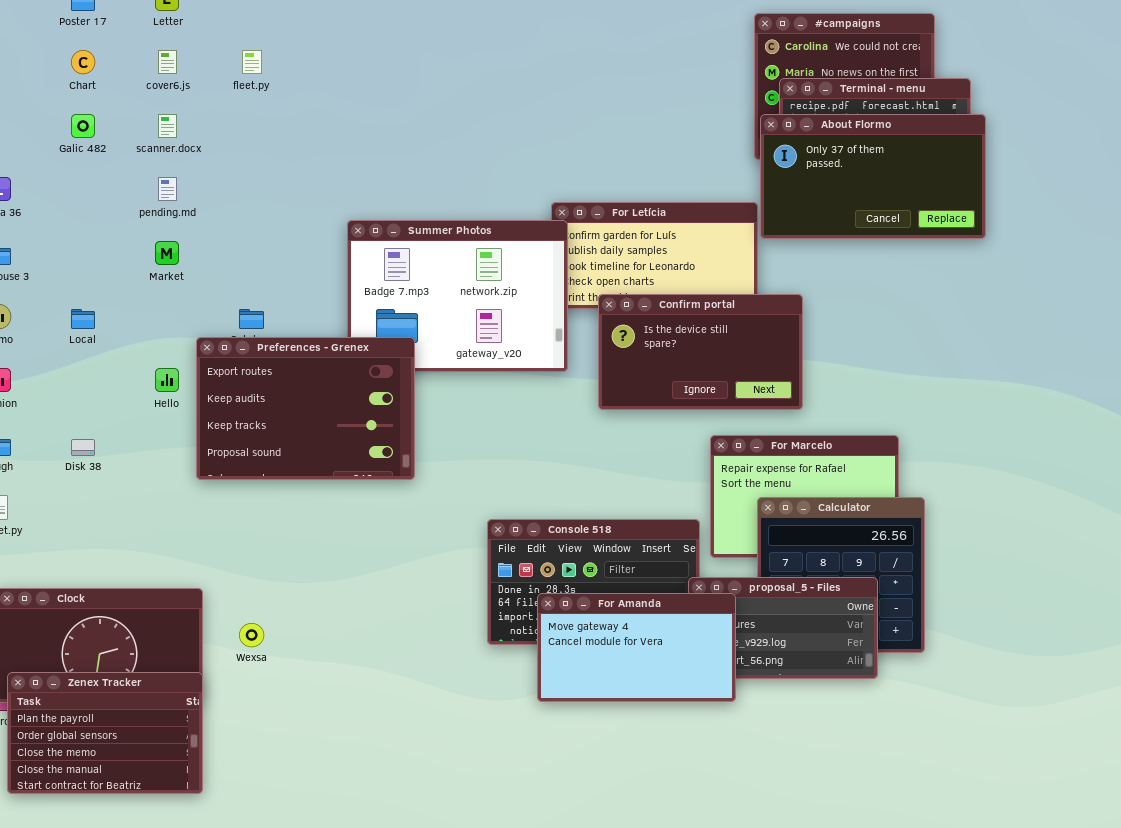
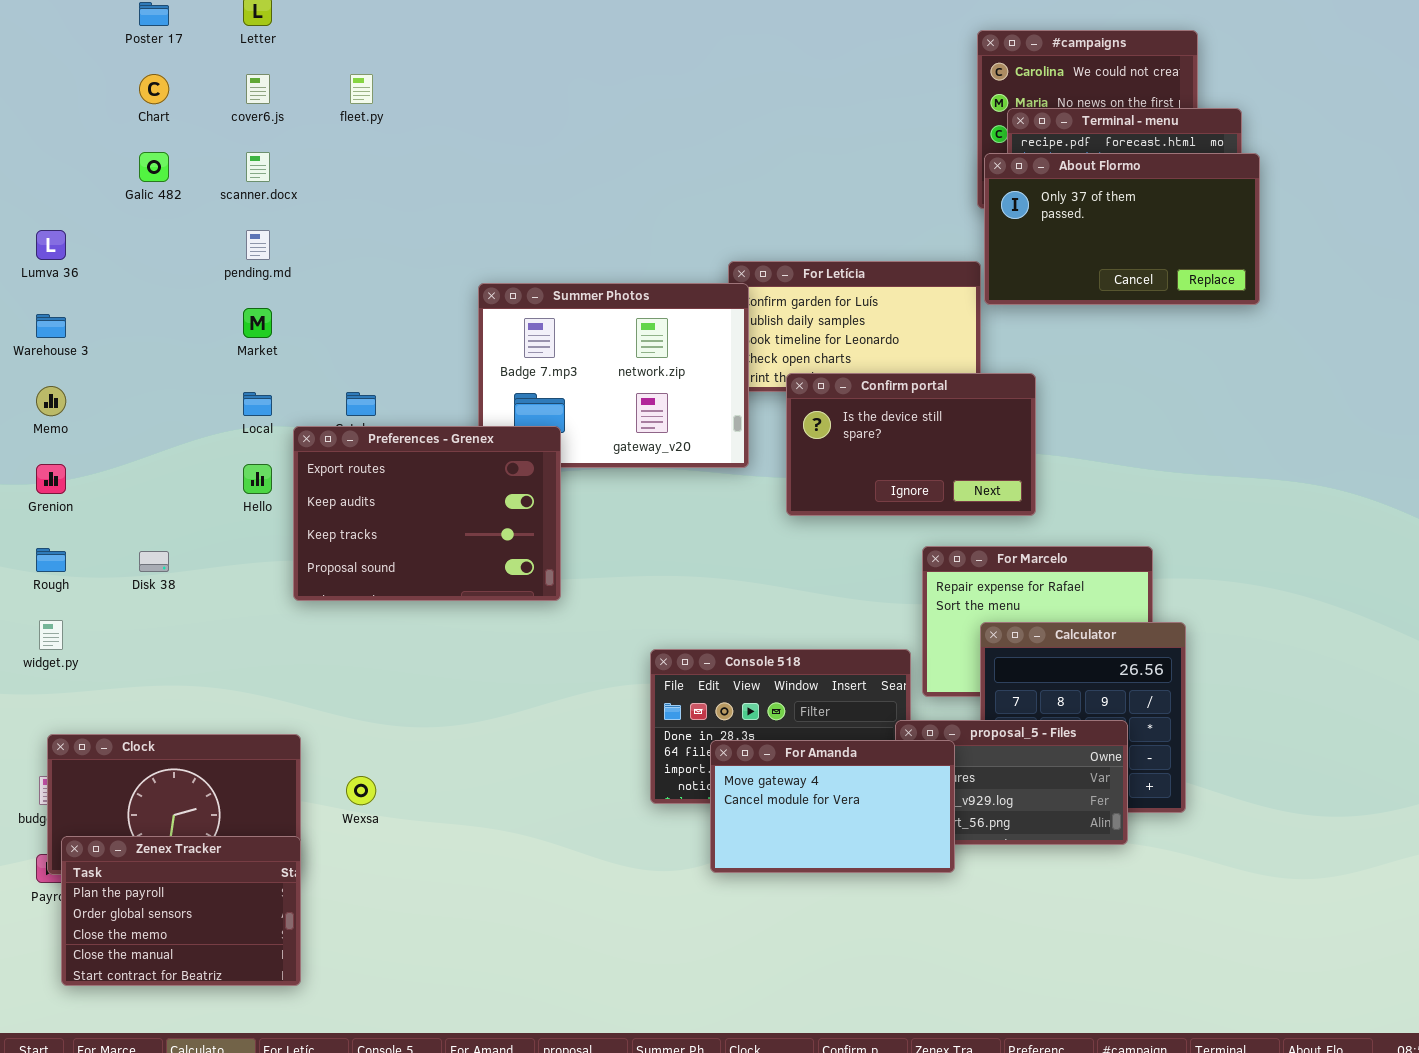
Local: [71,309,95,329] -> [243,392,272,416], moved

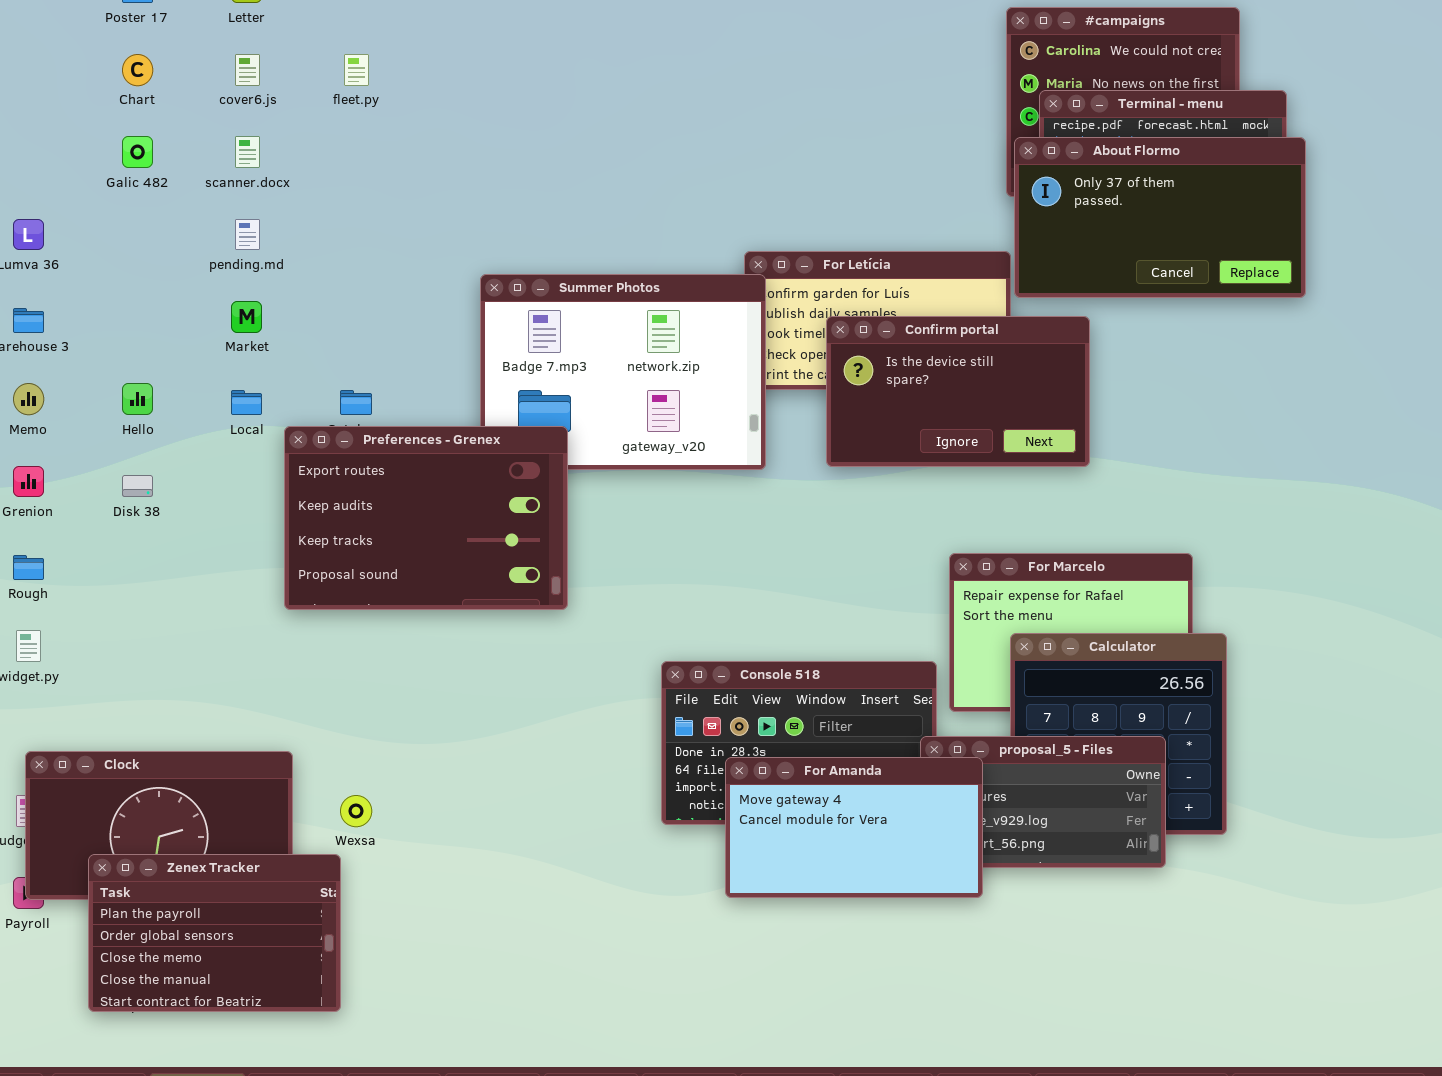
Confirm portal: [786,373,1036,516] -> [826,316,1090,467], moved
Hello: [243,464,272,494] -> [122,383,153,415], moved
Disk 38: [139,551,169,572] -> [122,475,153,497], moved
Zenex Tracker: [61,836,301,986] -> [88,854,341,1012], moved

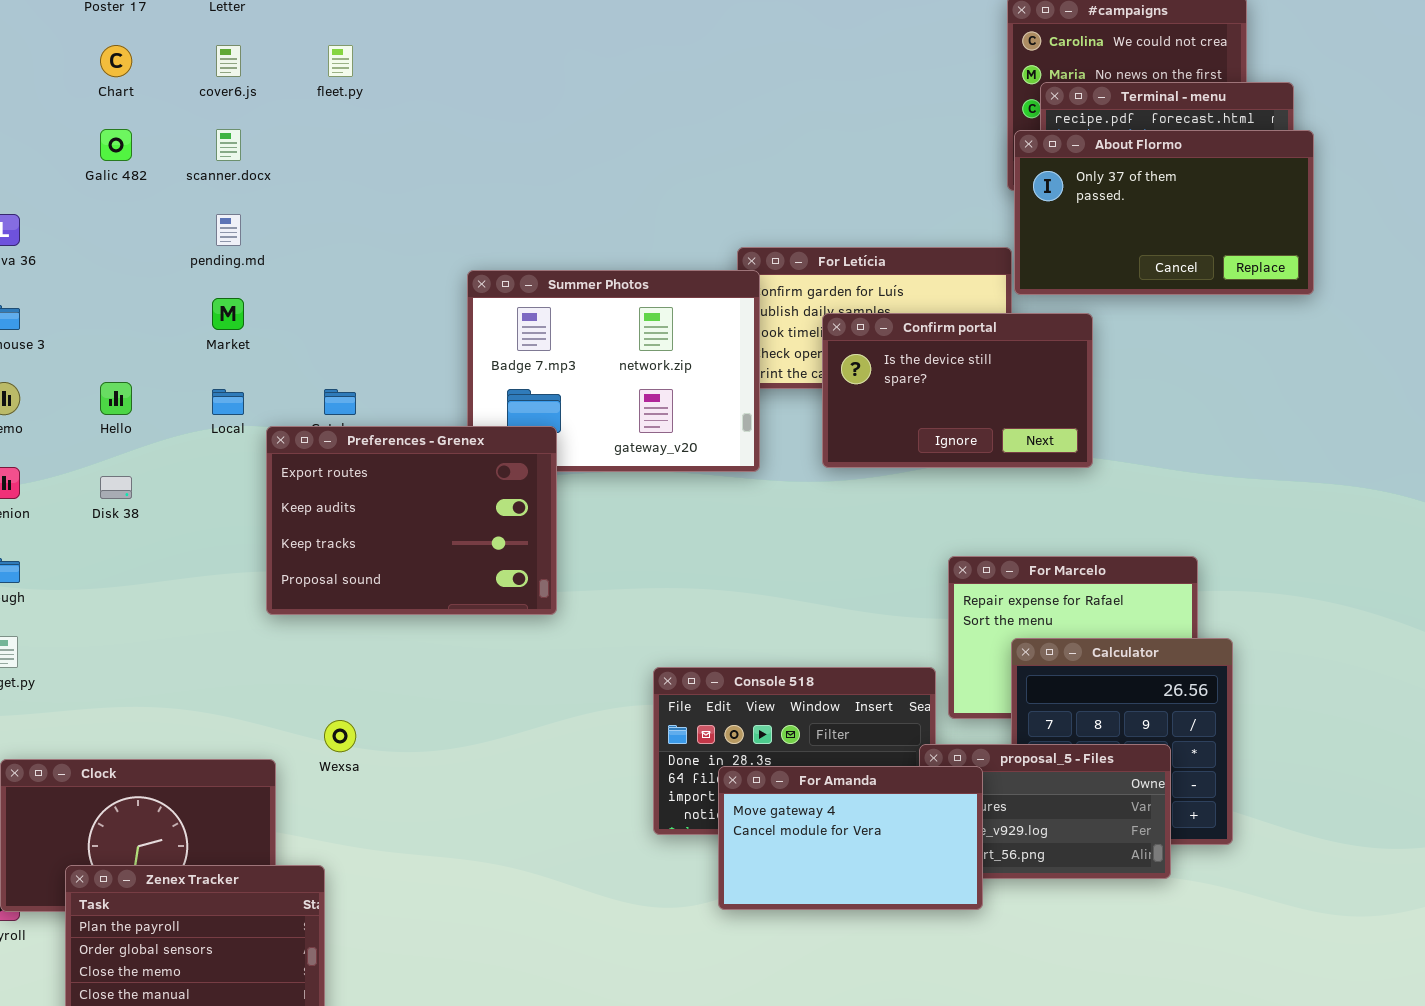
Wexsa: [340,795,372,827] -> [324,720,356,752], moved

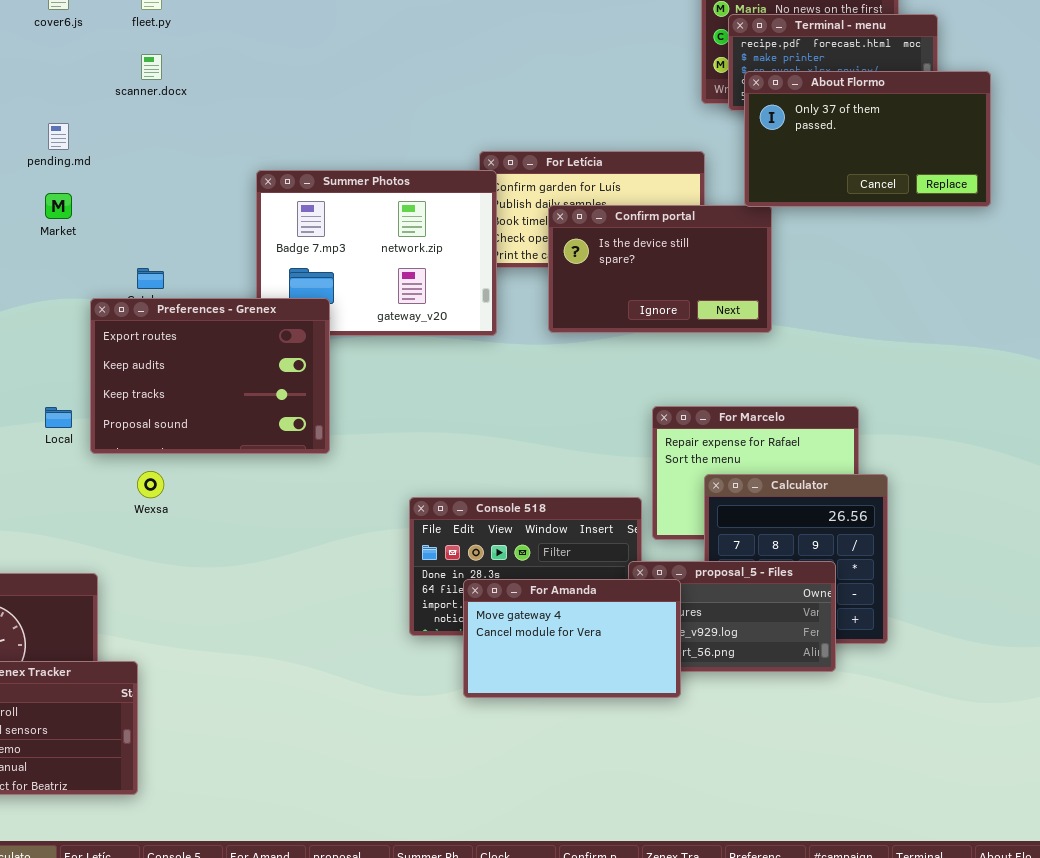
scanner.docx: [216,129,241,161] -> [141,54,162,80], moved
About Flormo: [1014,130,1314,295] -> [744,71,991,207], moved
Local: [212,389,244,415] -> [45,407,72,428], moved
Wexsa: [324,720,356,752] -> [137,471,164,498], moved

